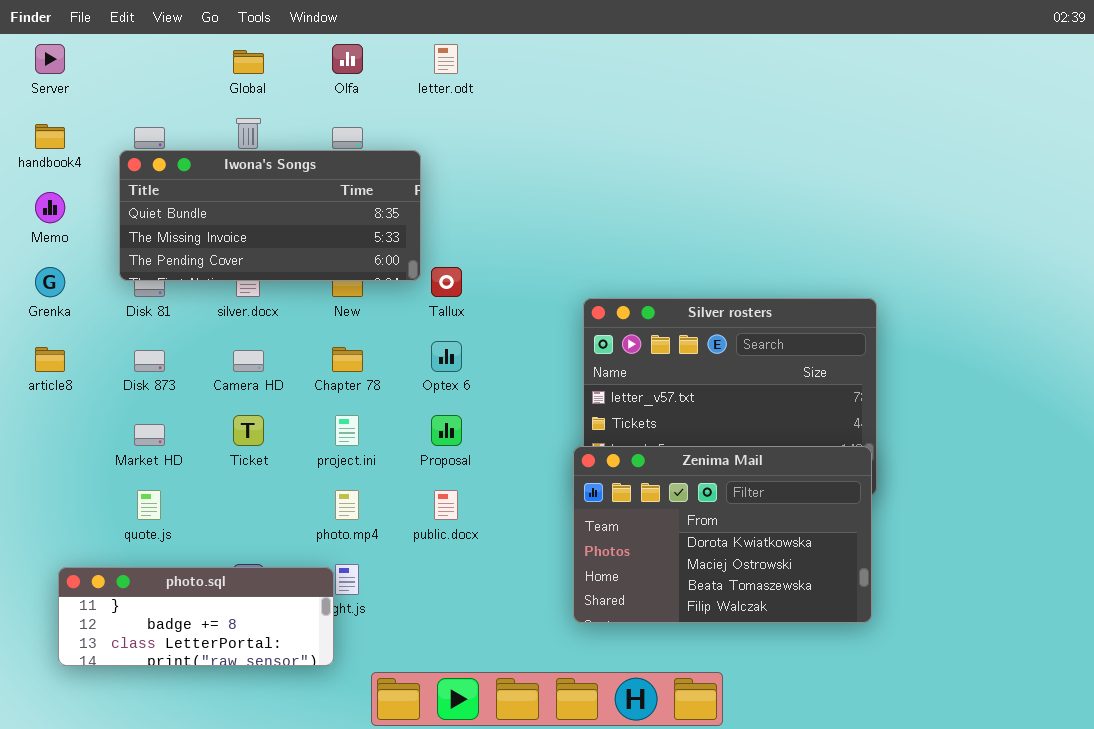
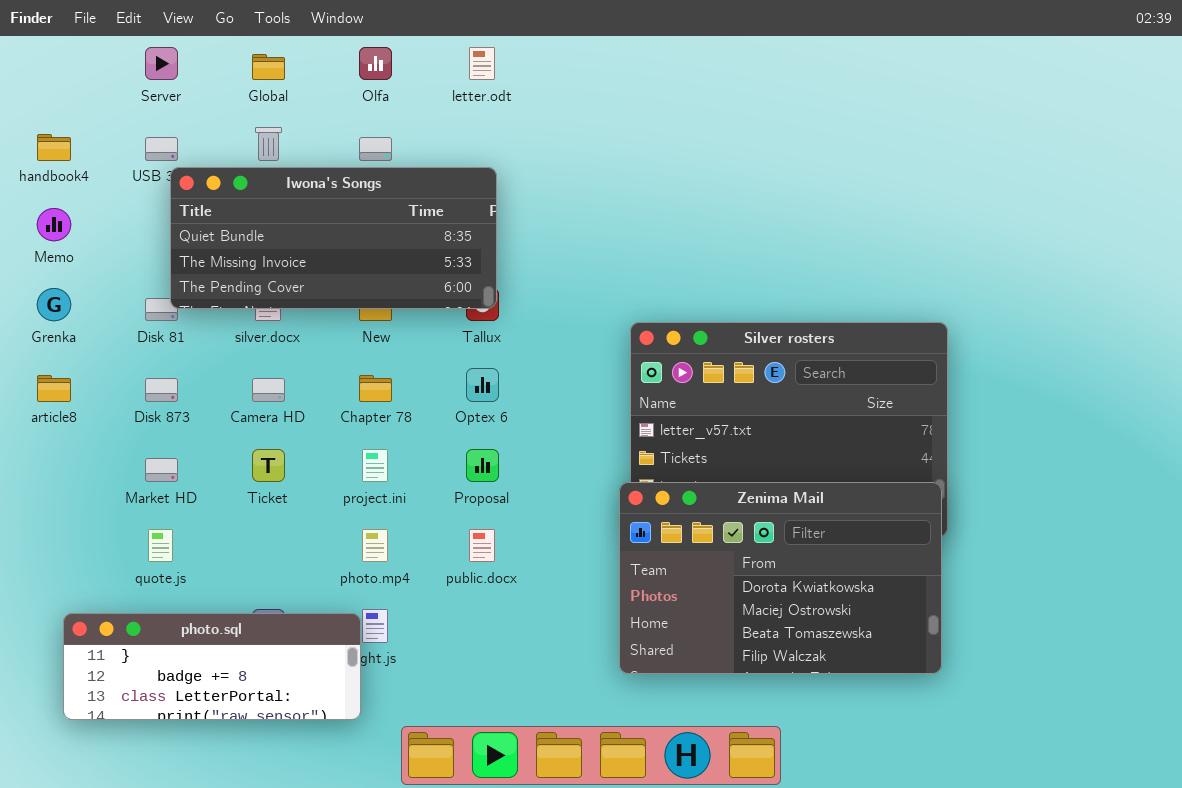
Server: [35,44,65,74] -> [145,47,178,80], moved
Iwona's Songs: [119,150,421,281] -> [170,167,497,309], moved

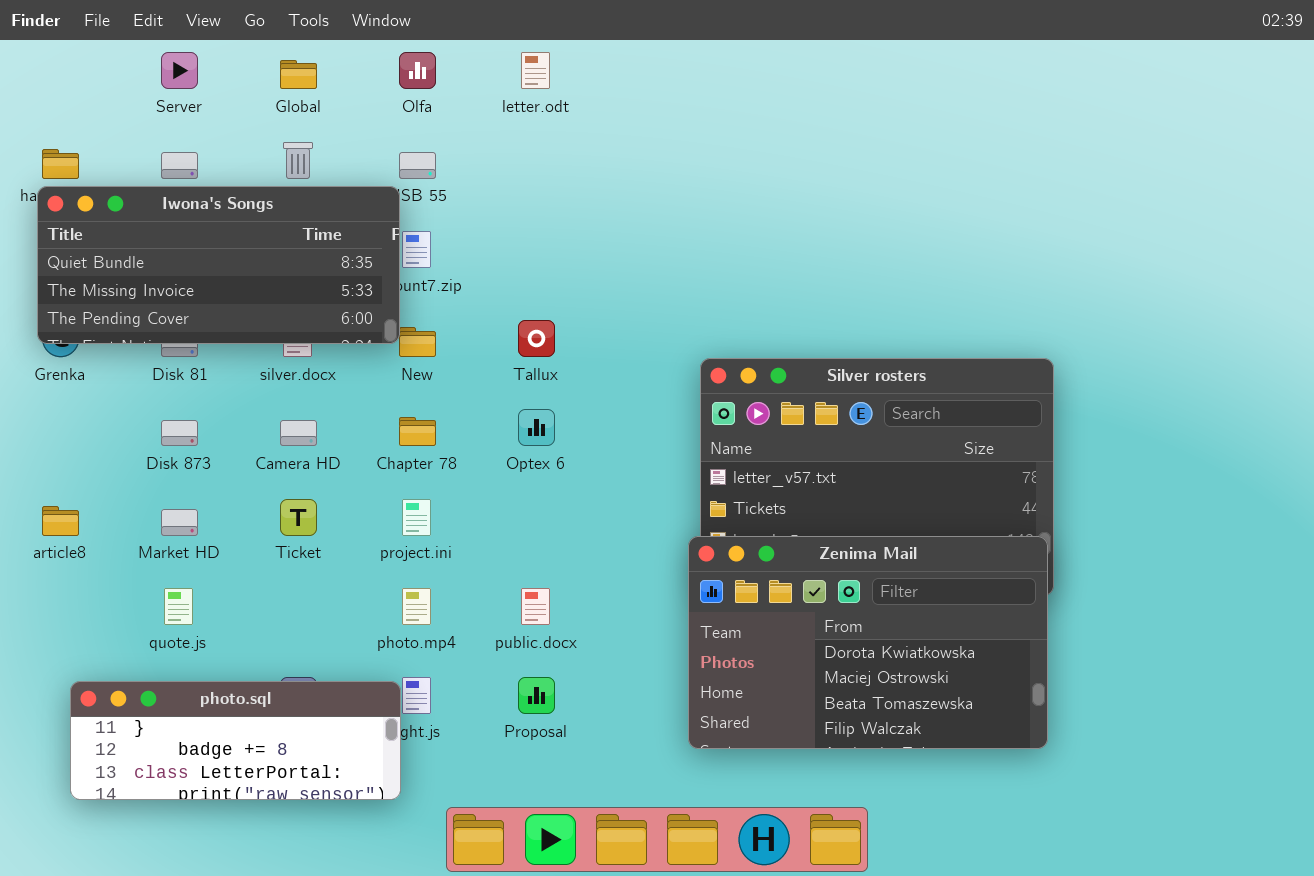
Iwona's Songs: [170,167,497,309] -> [37,186,400,344], moved
article8: [37,375,71,402] -> [42,506,79,536], moved
Proposal: [466,449,499,482] -> [518,677,555,714], moved

